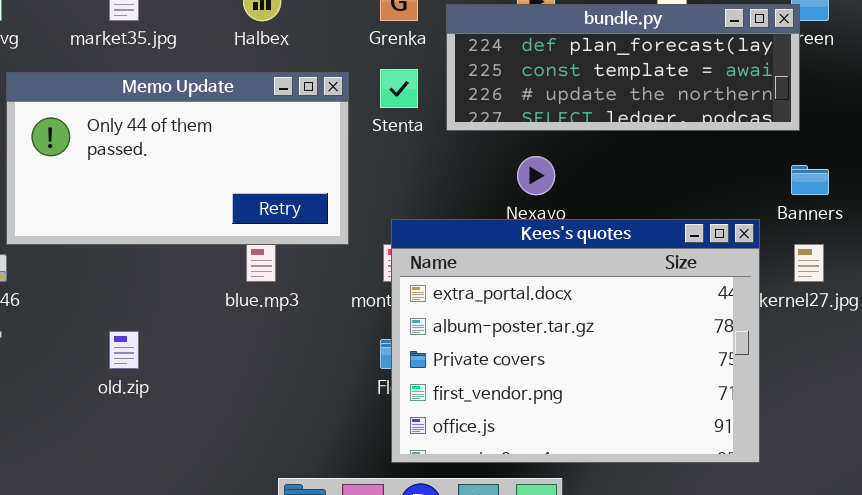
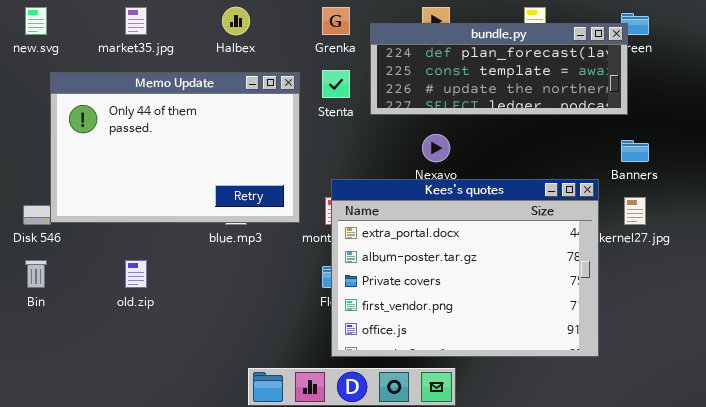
Memo Update: [6,72,349,245] -> [50,72,300,223], resized

